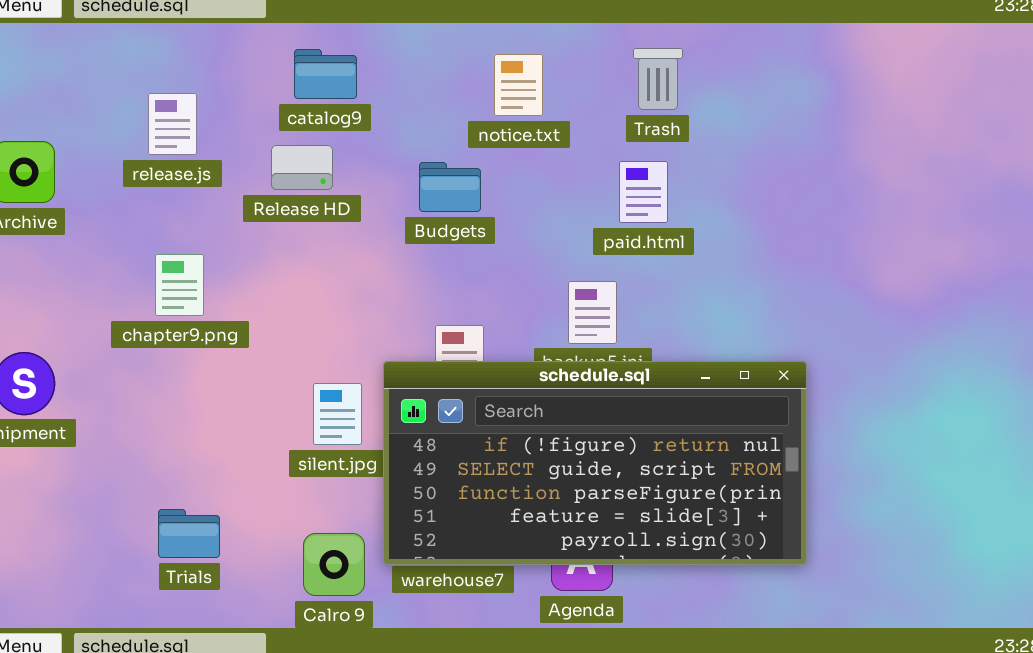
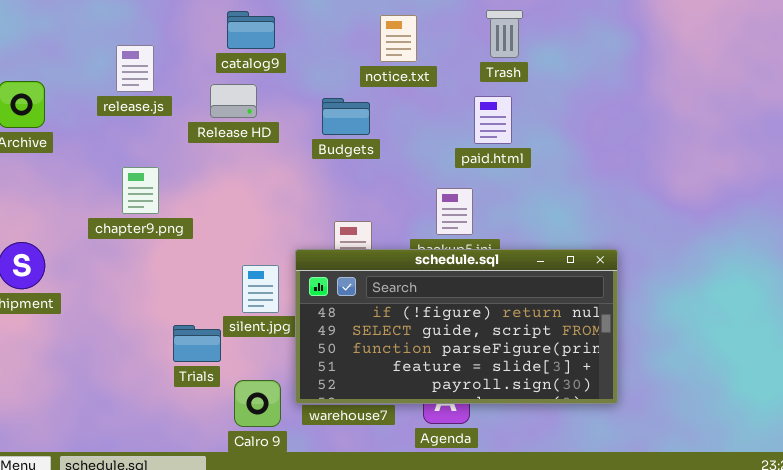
Trials: [158,509,220,558] -> [173,325,221,362], moved

